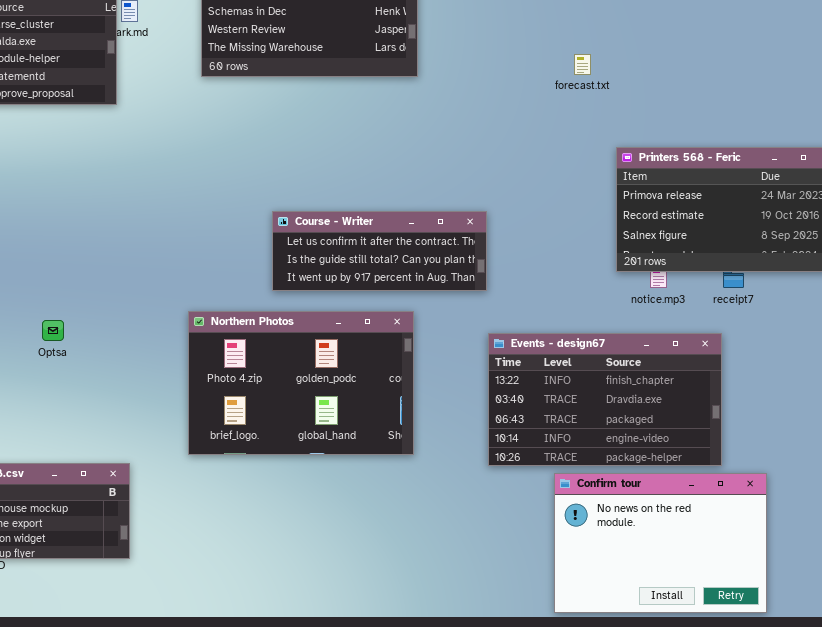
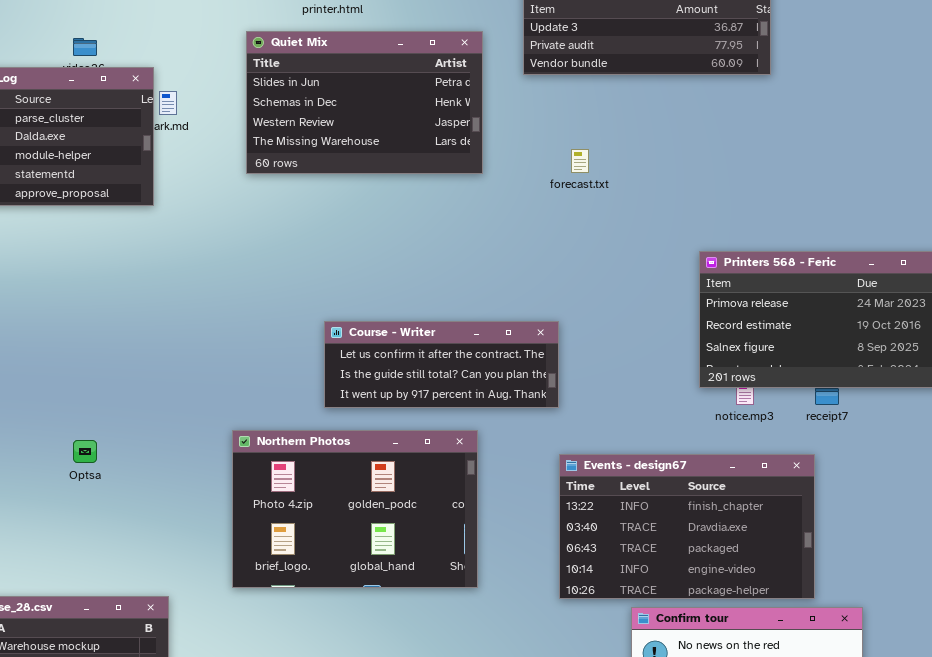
forecast.txt: [574,54,591,75] -> [571,149,589,173], moved

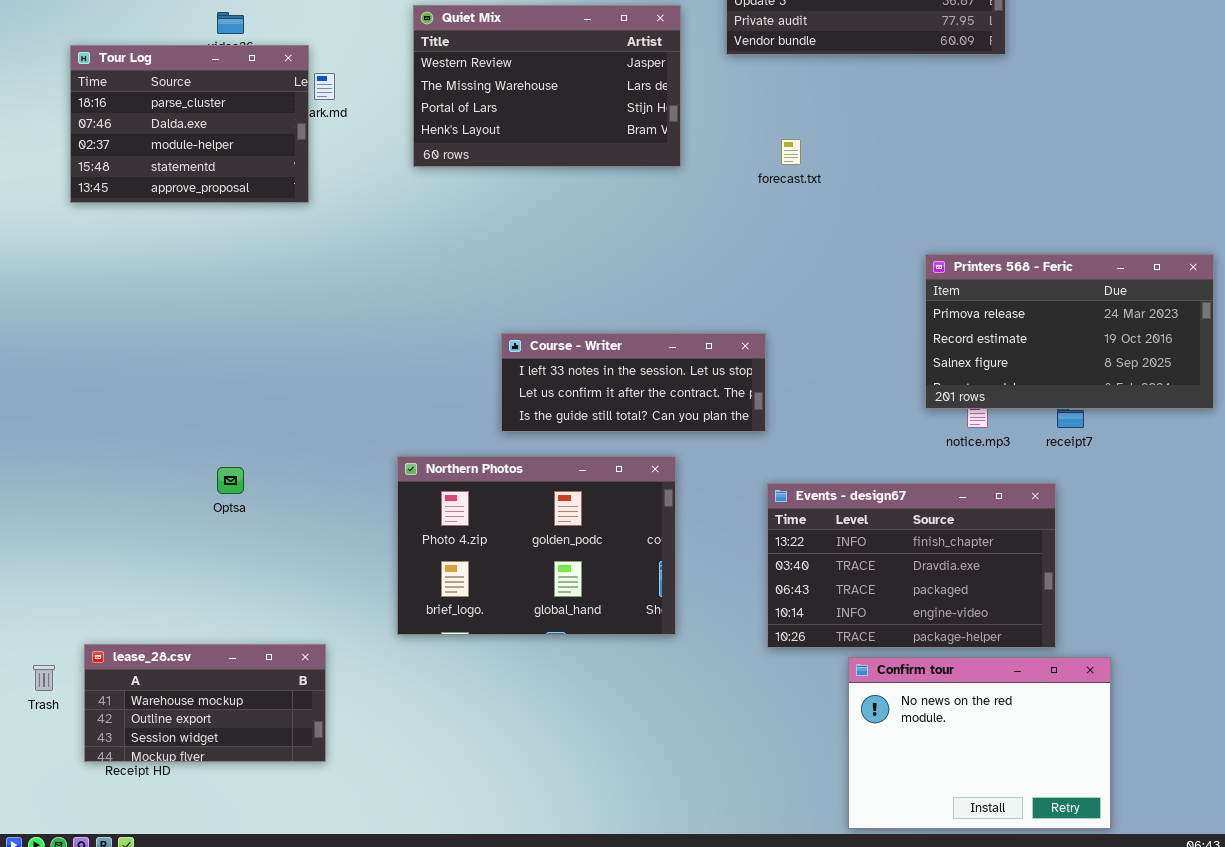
Quiet Mix: [246,31,483,174] -> [413,5,681,167], scrolled down 2 rows
Course - Writer: [324,321,559,408] -> [501,333,766,432], scrolled up 1 row

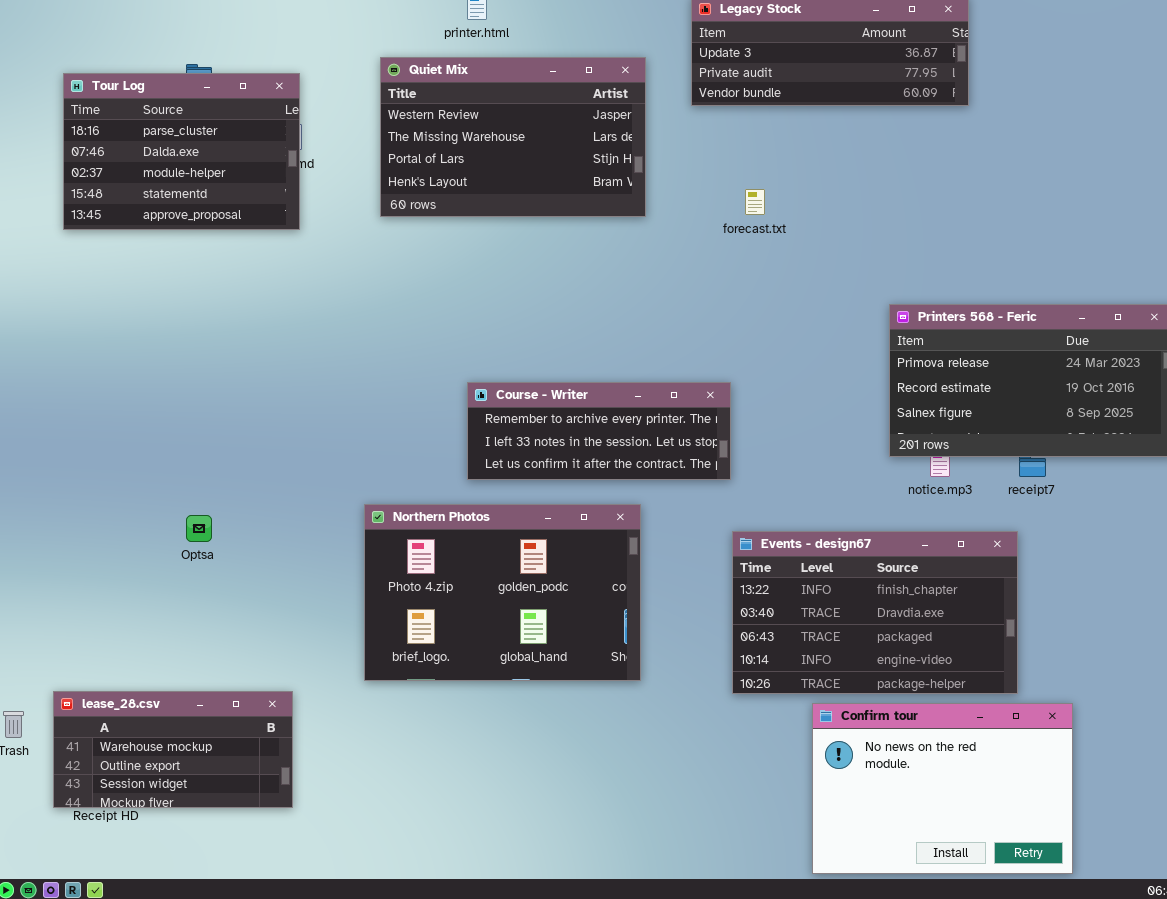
Tour Log: [70,45,309,203] -> [63,73,300,230], moved
Course - Writer: [501,333,766,432] -> [467,382,731,480], scrolled up 1 row

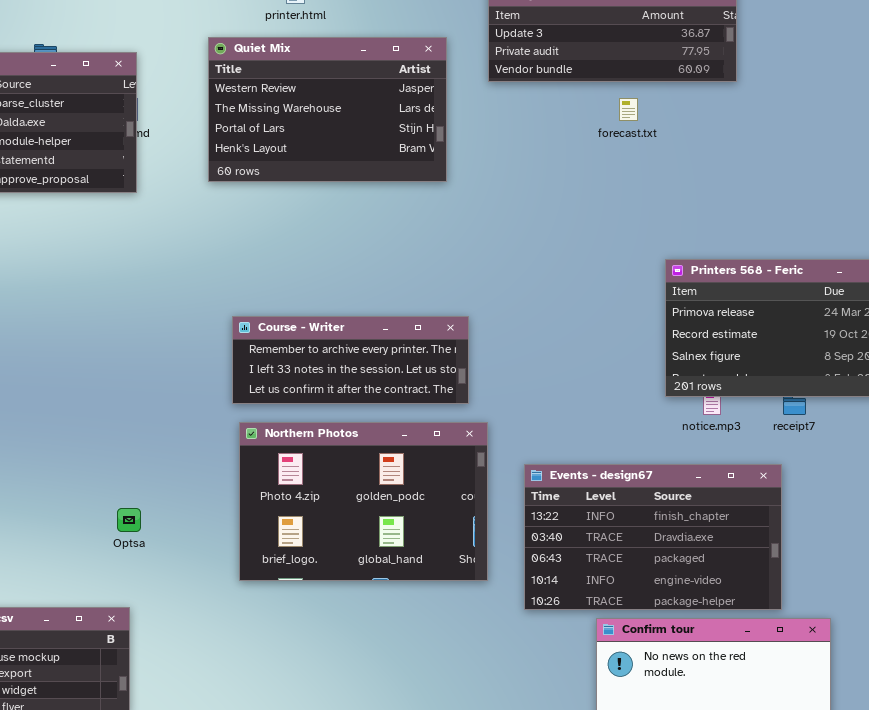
forecast.txt: [745,189,765,215] -> [619,98,638,121], moved
Course - Writer: [467,382,731,480] -> [232,316,469,404], moved
Northern Photos: [364,504,641,681] -> [239,422,488,581], moved
Optsa: [186,515,212,542] -> [117,508,141,532], moved

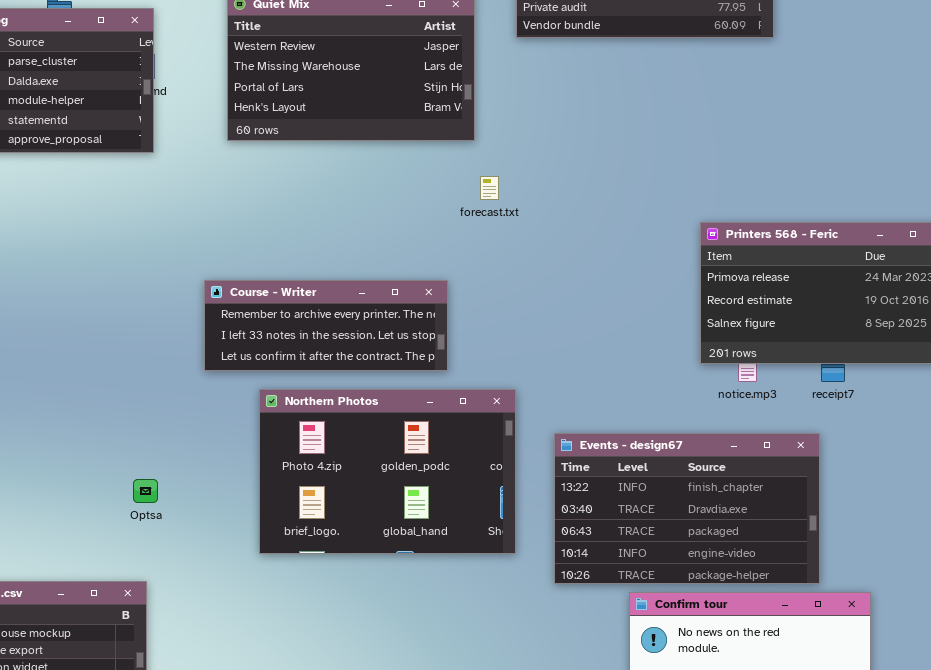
forecast.txt: [619,98,638,121] -> [480,176,499,200], moved
Course - Writer: [232,316,469,404] -> [204,280,448,371], moved

